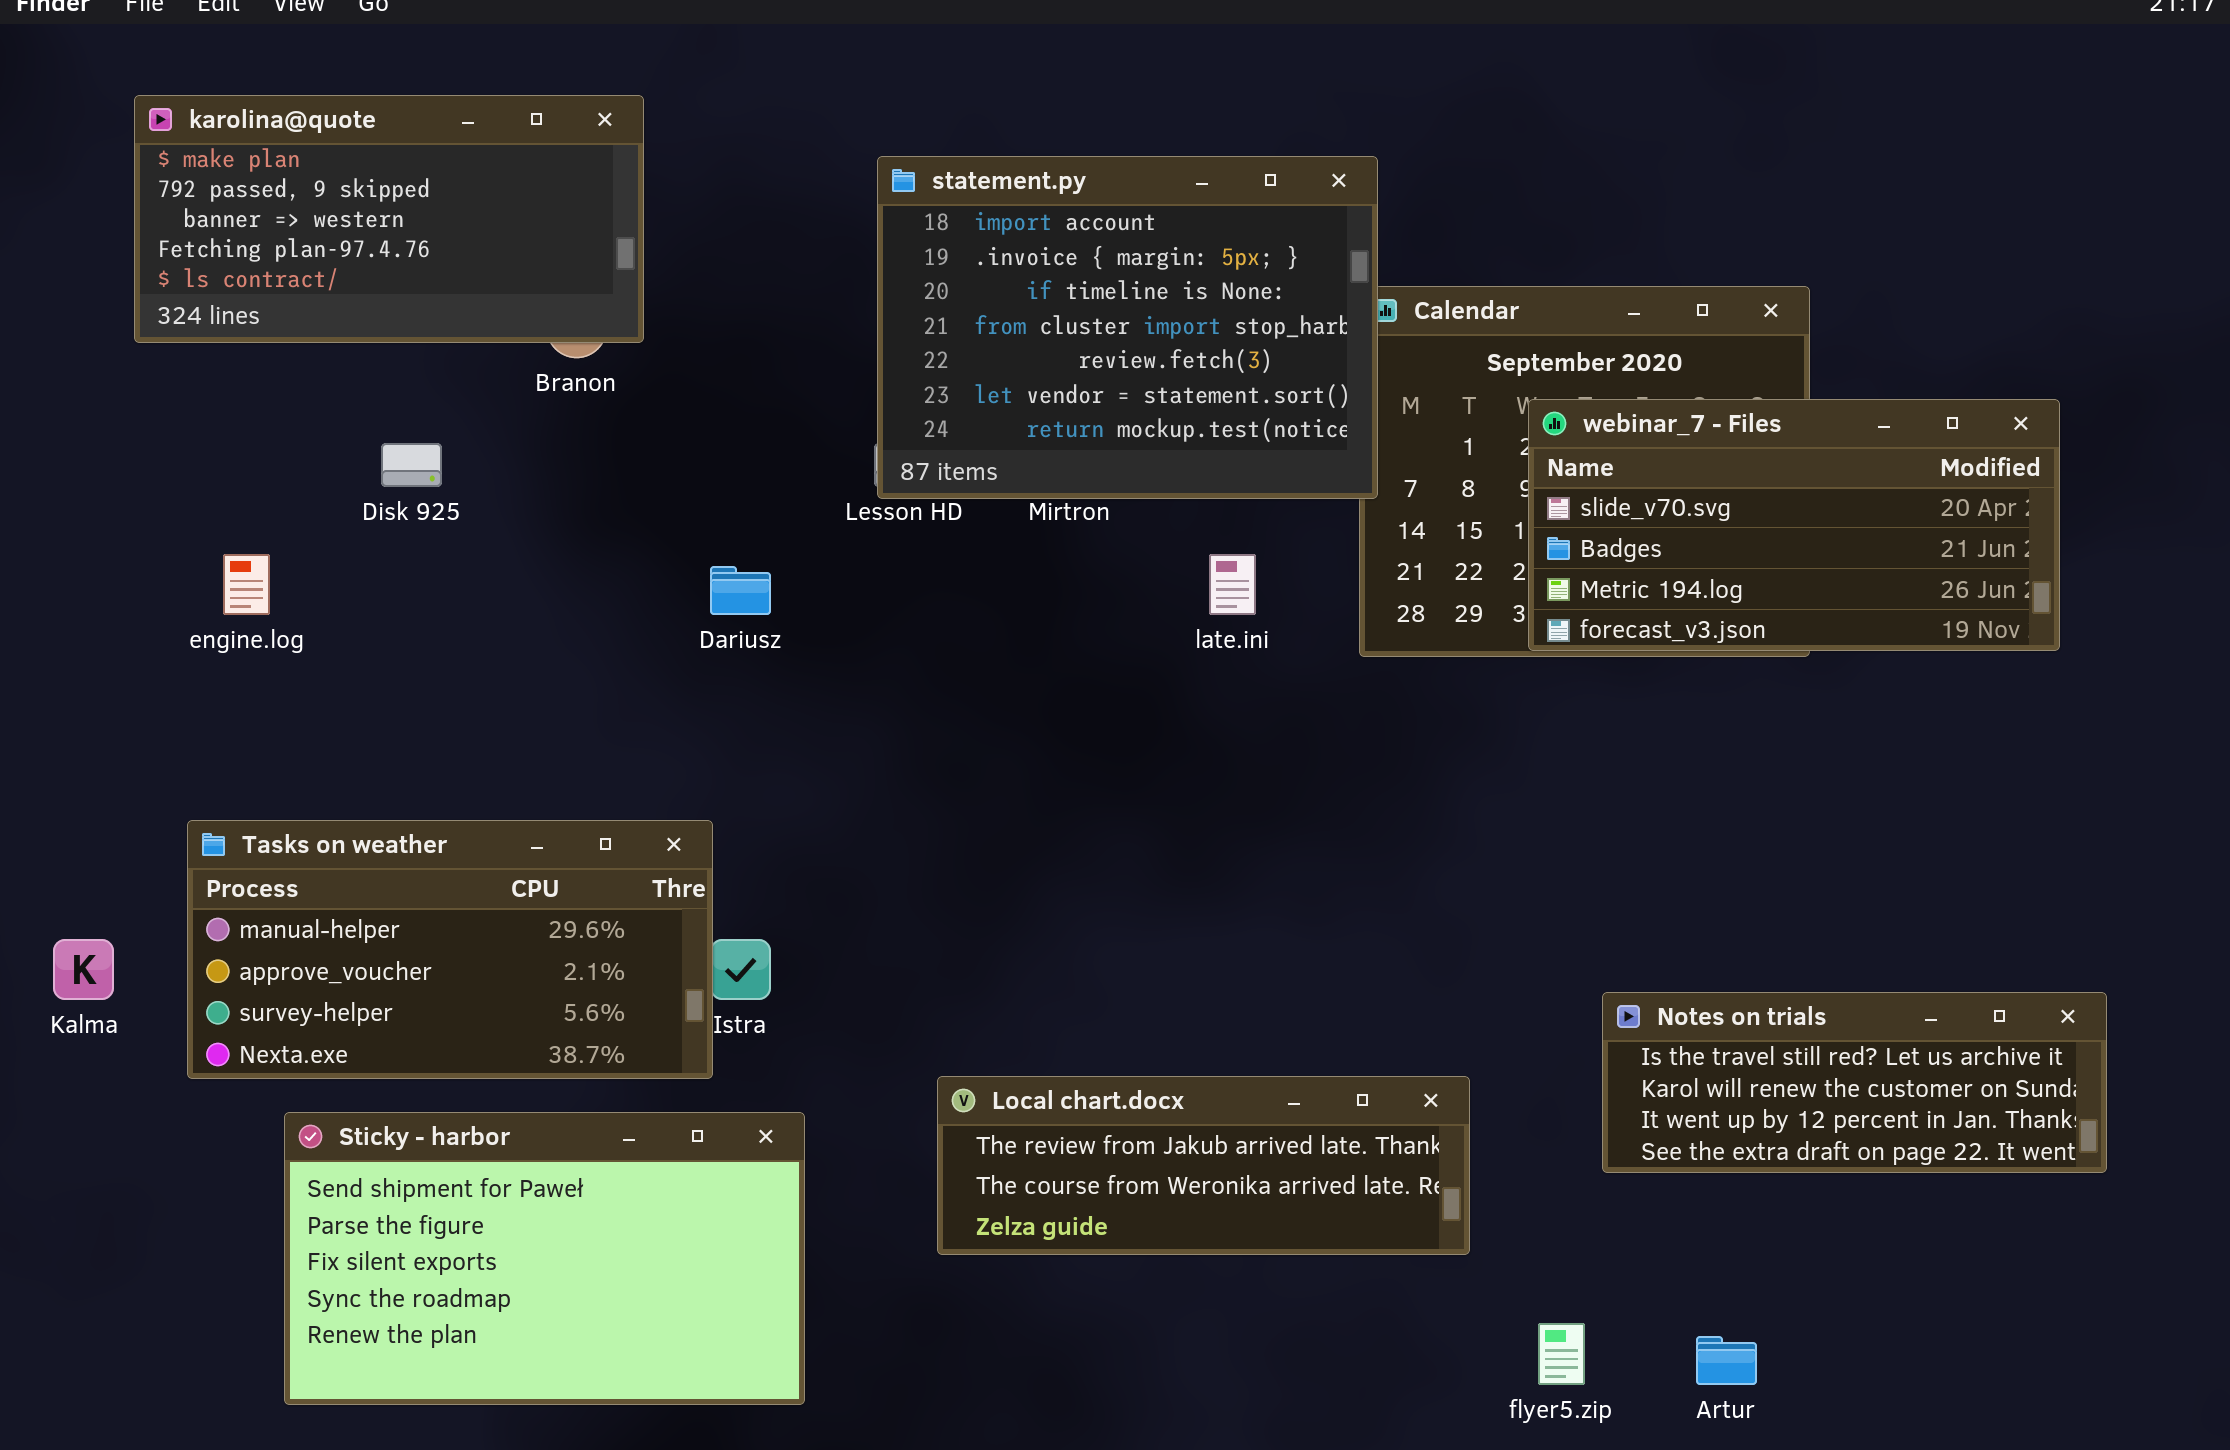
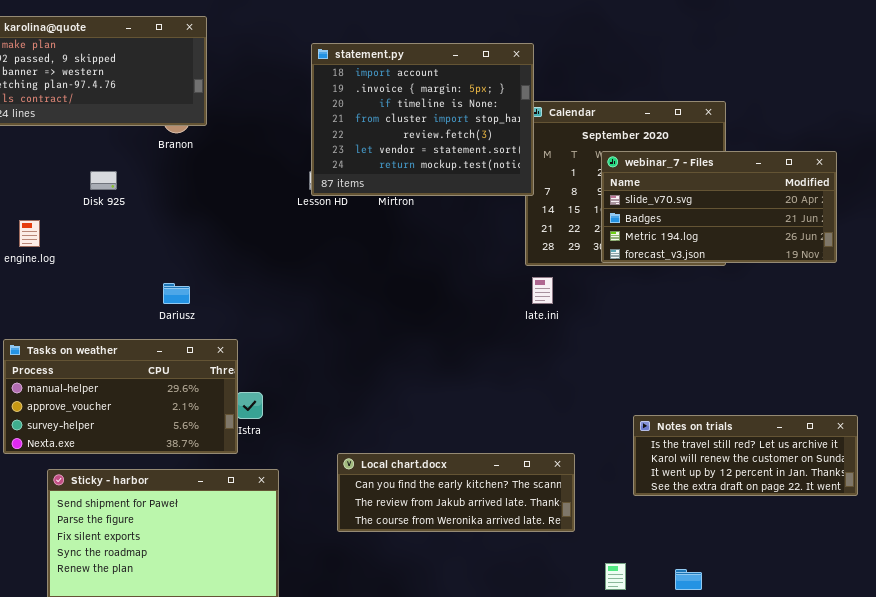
late.ini: [1209,554,1256,615] -> [532,277,553,304], moved
Dariusz: [710,566,771,615] -> [163,283,190,304], moved
Local chart.docx: [937,1076,1470,1255] -> [337,453,575,532], scrolled up 1 row

